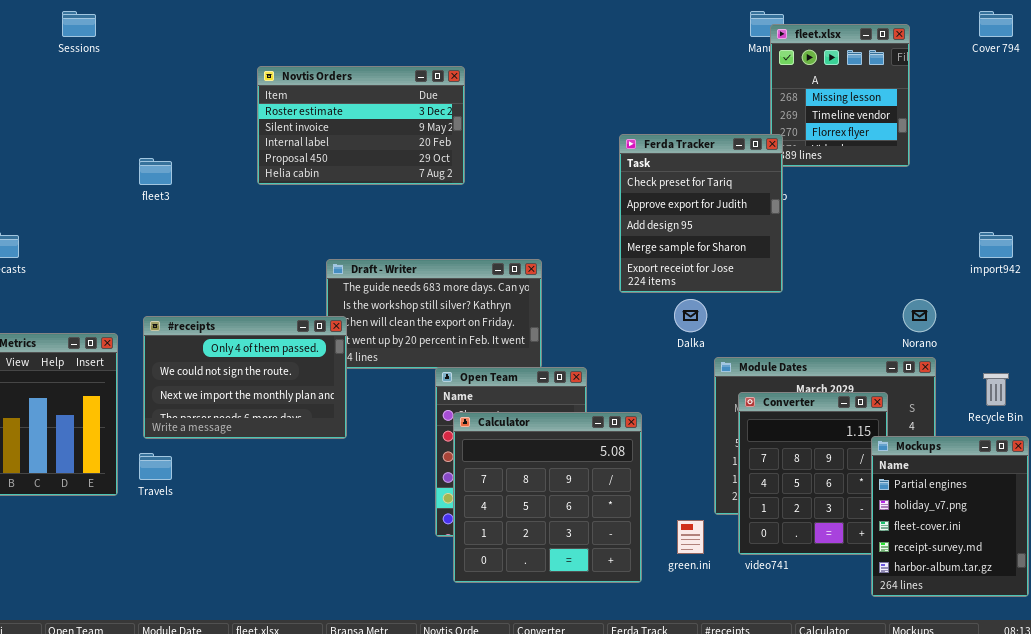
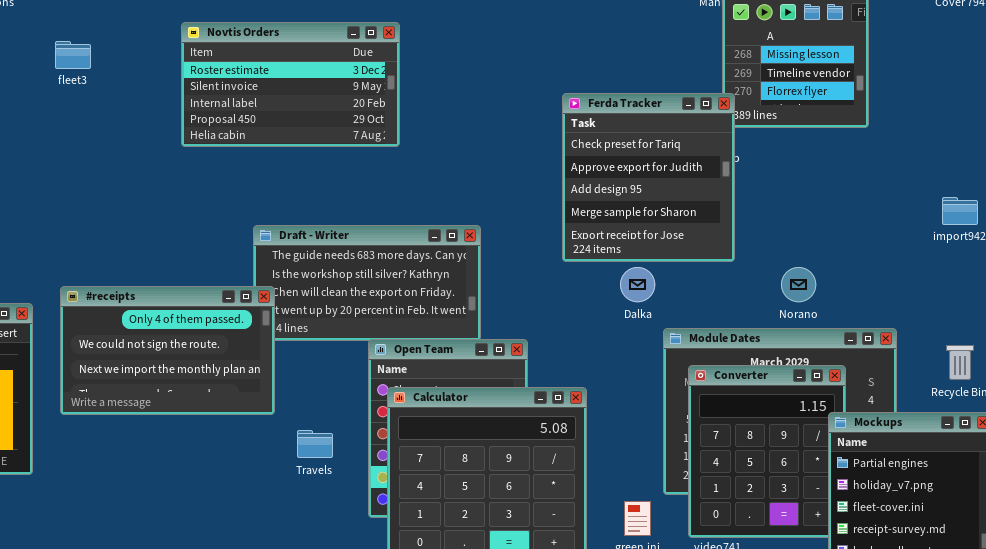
fleet3: [139,158,172,185] -> [55,41,91,69], moved
Norano: [903,299,936,332] -> [781,267,816,302], moved
Travels: [139,453,172,480] -> [297,430,333,458], moved

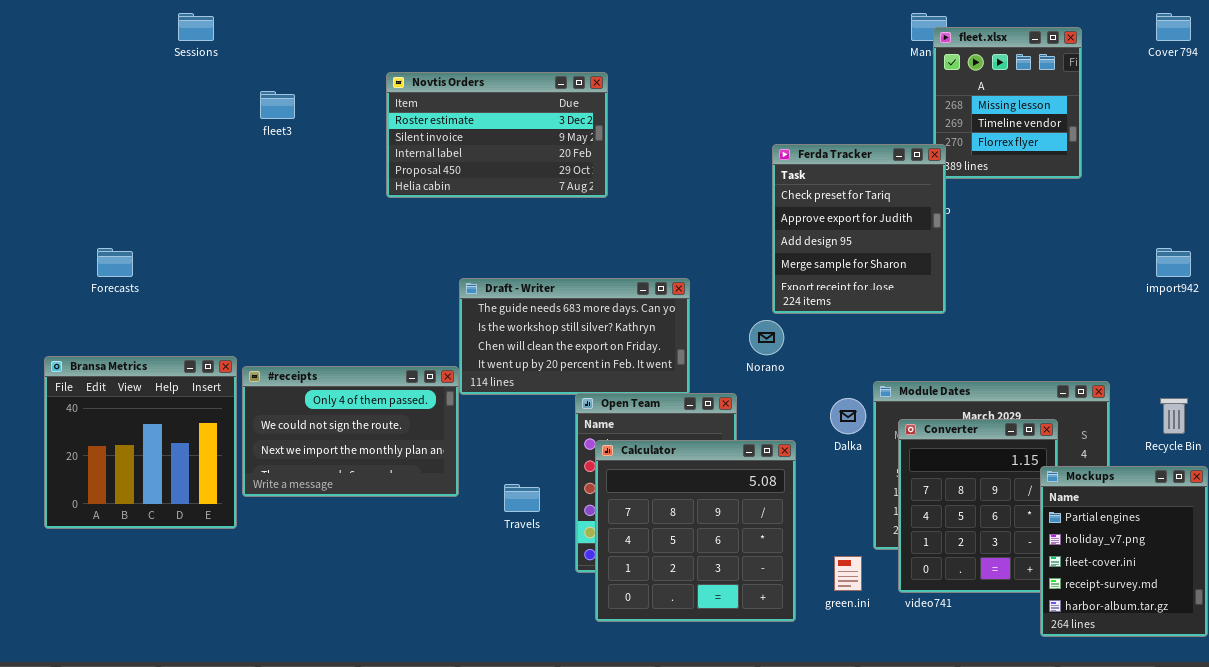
Dalka: [620,267,655,302] -> [830,398,866,434], moved
Norano: [781,267,816,302] -> [749,320,784,355], moved
#receipts: [60,286,275,415] -> [242,366,459,497], moved

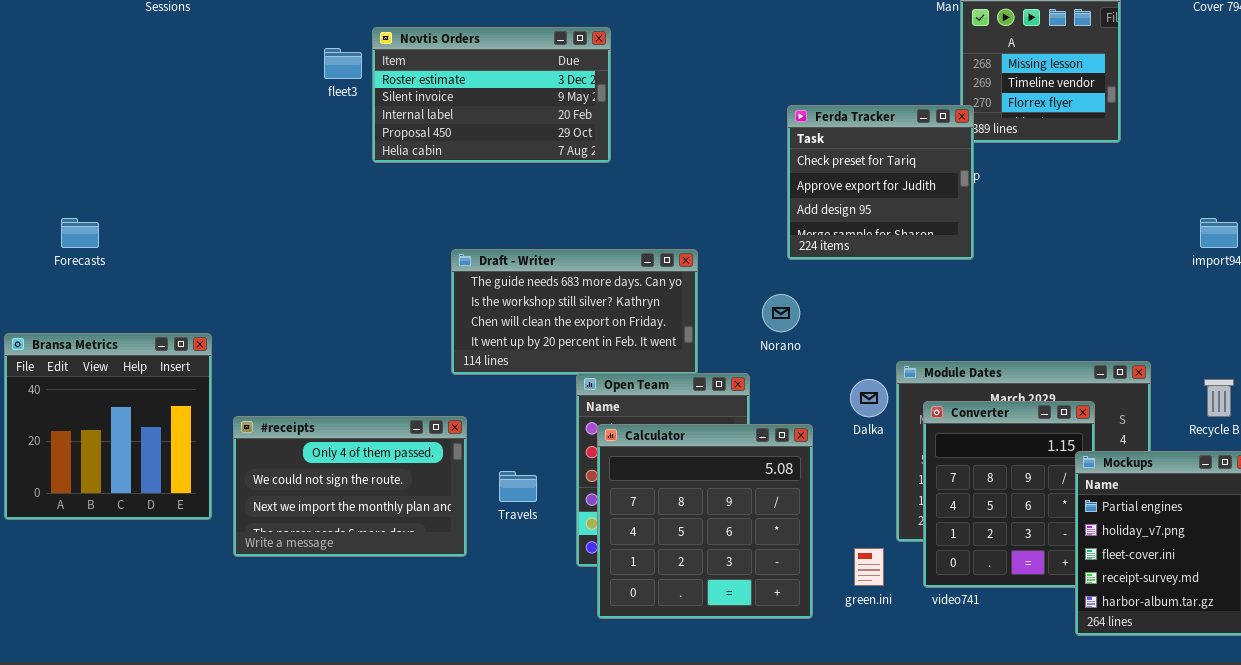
fleet3: [260,91,295,119] -> [324,48,362,79], moved
Ferda Tracker: [772,144,946,314] -> [787,105,974,260], resized
#receipts: [242,366,459,497] -> [233,416,467,557], moved

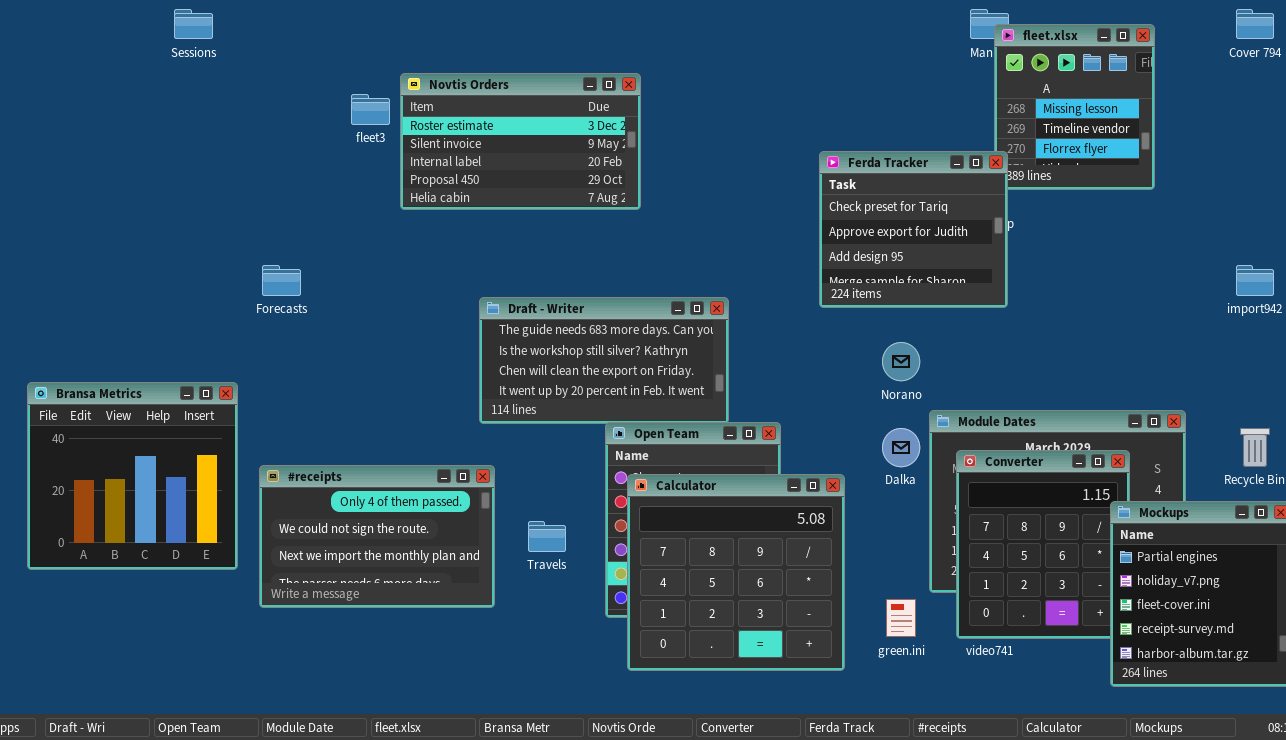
Forecasts: [61,218,99,248] -> [262,265,301,296], moved
Norano: [762,294,800,332] -> [882,342,920,381], moved

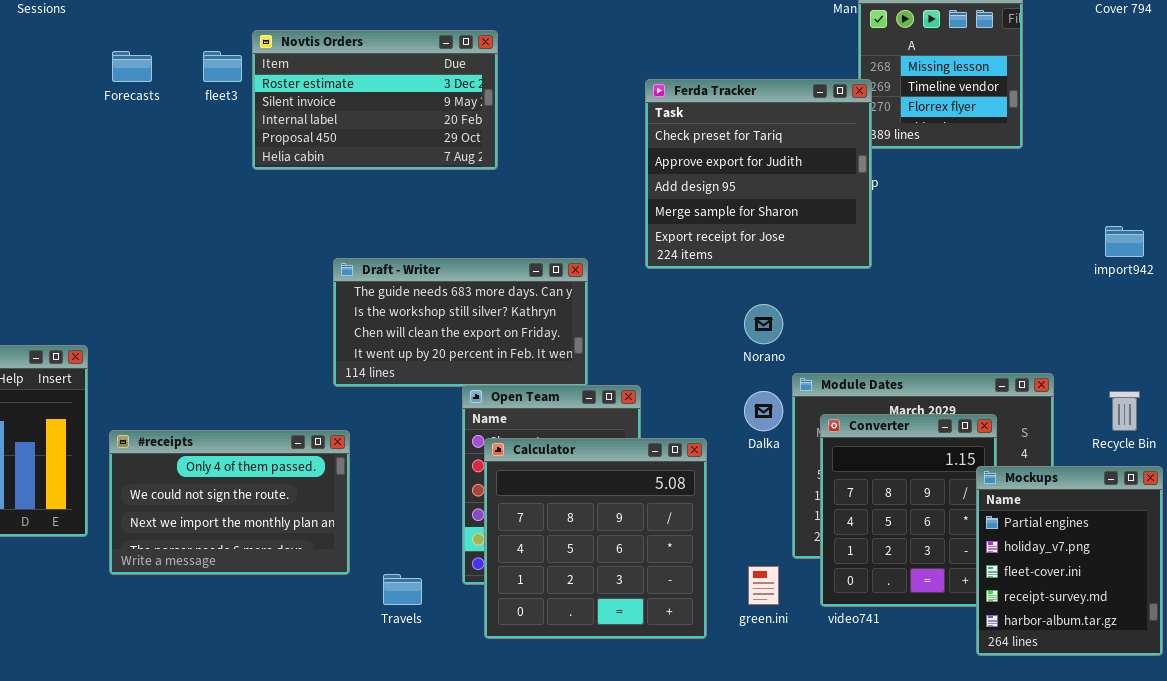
Ferda Tracker: [819,151,1008,308] -> [645,79,872,269], resized
Forecasts: [262,265,301,296] -> [112,51,152,82], moved
Travels: [528,521,566,552] -> [383,574,422,605], moved

